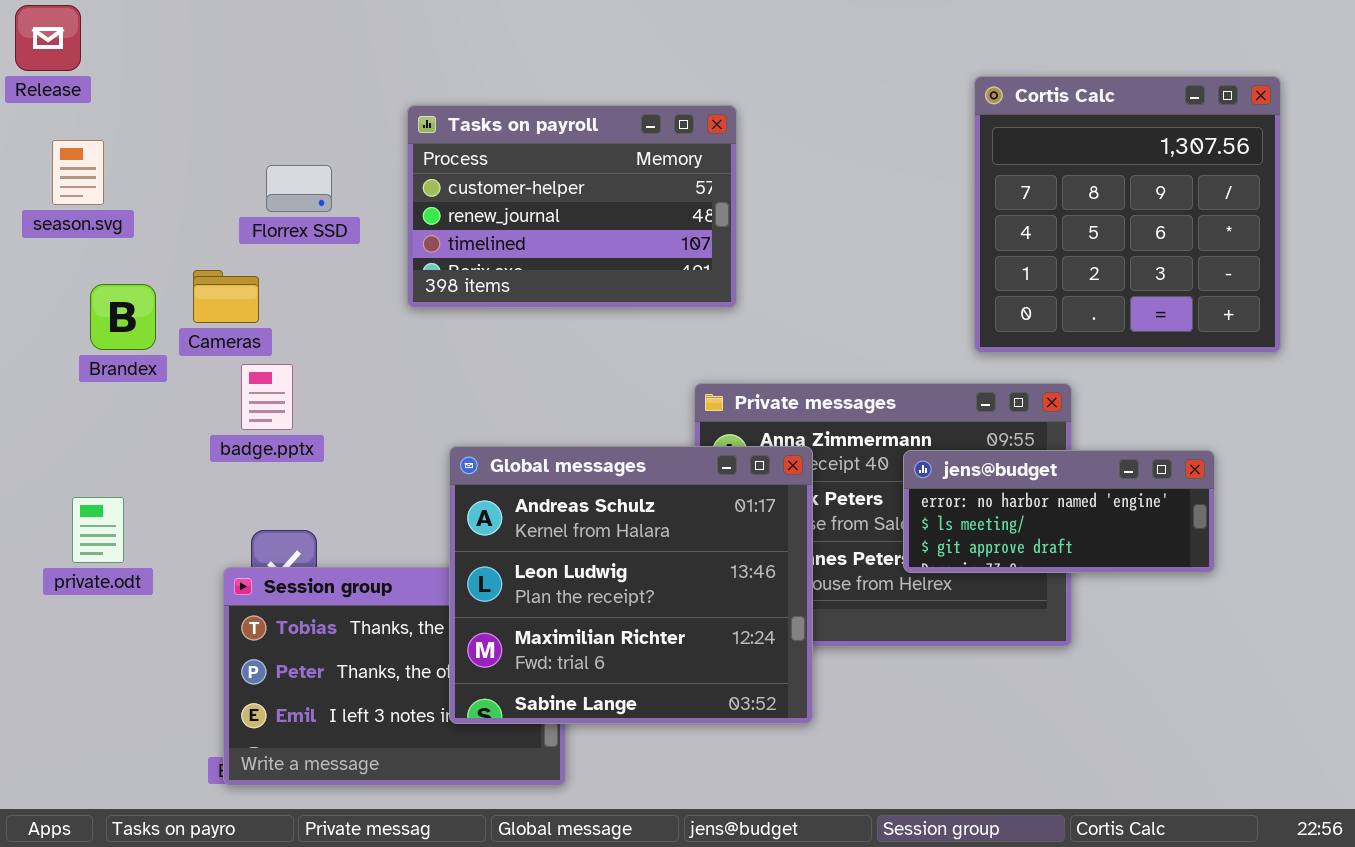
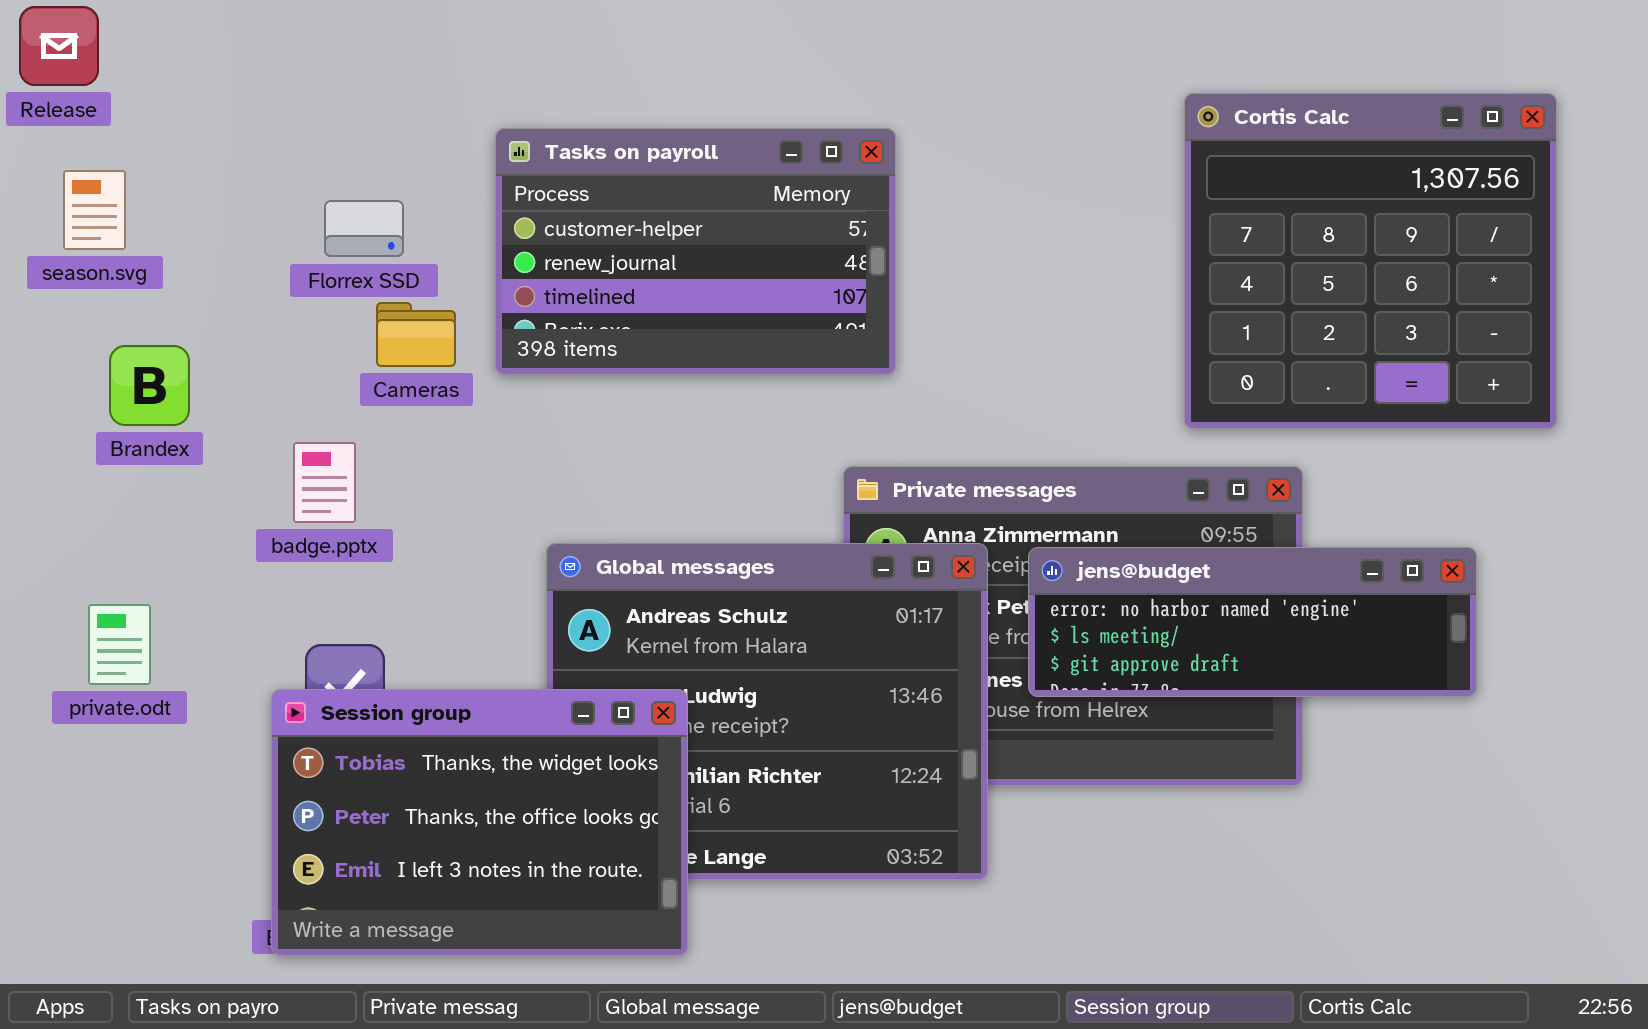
Cameras: [193,270,259,323] -> [376,302,456,367], moved
jens@budget: [903,450,1215,573] -> [1028,547,1477,697], resized
Session group: [223,567,566,786] -> [271,689,688,956], raised

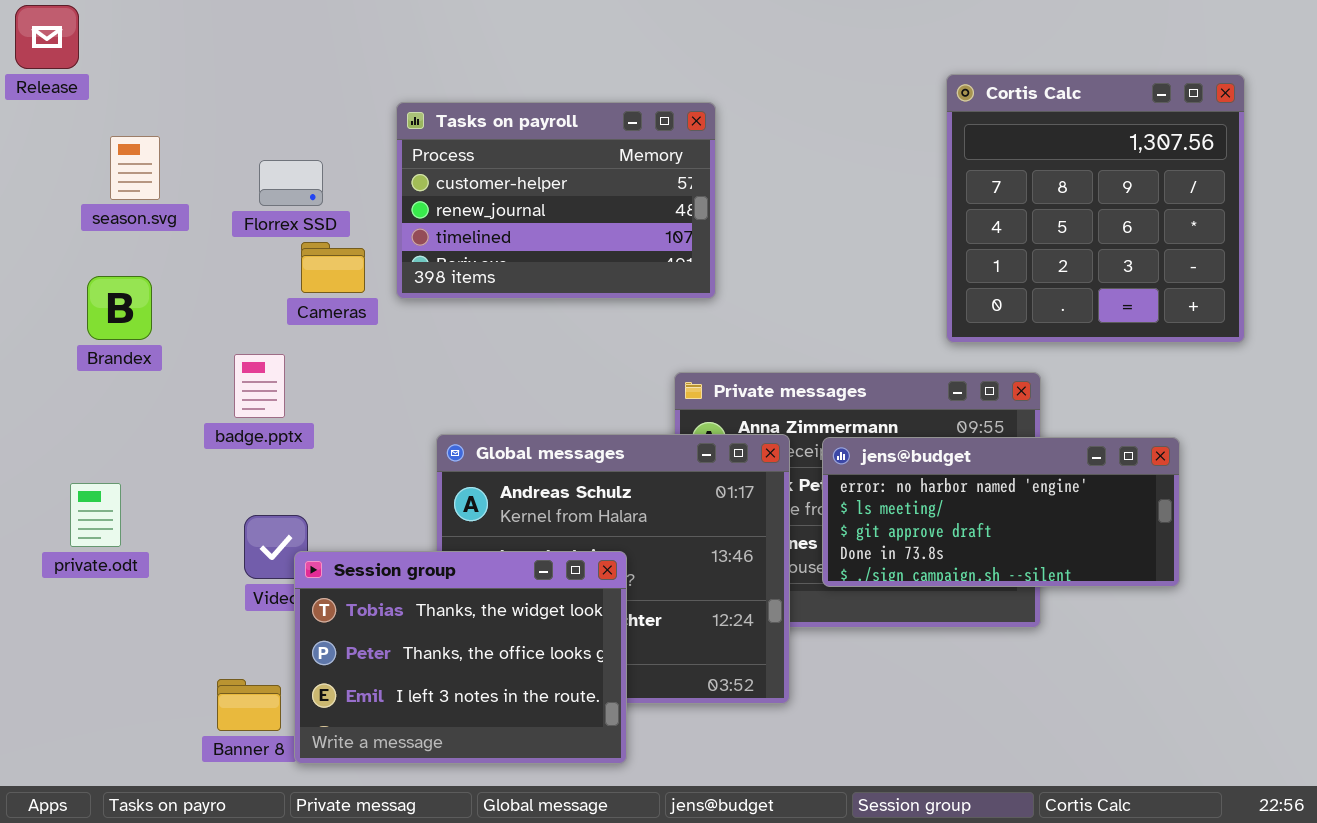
season.svg: [63,170,126,250] -> [110,136,160,200], moved
jens@budget: [1028,547,1477,697] -> [822,437,1180,587], resized
Session group: [271,689,688,956] -> [294,551,627,764], moved

